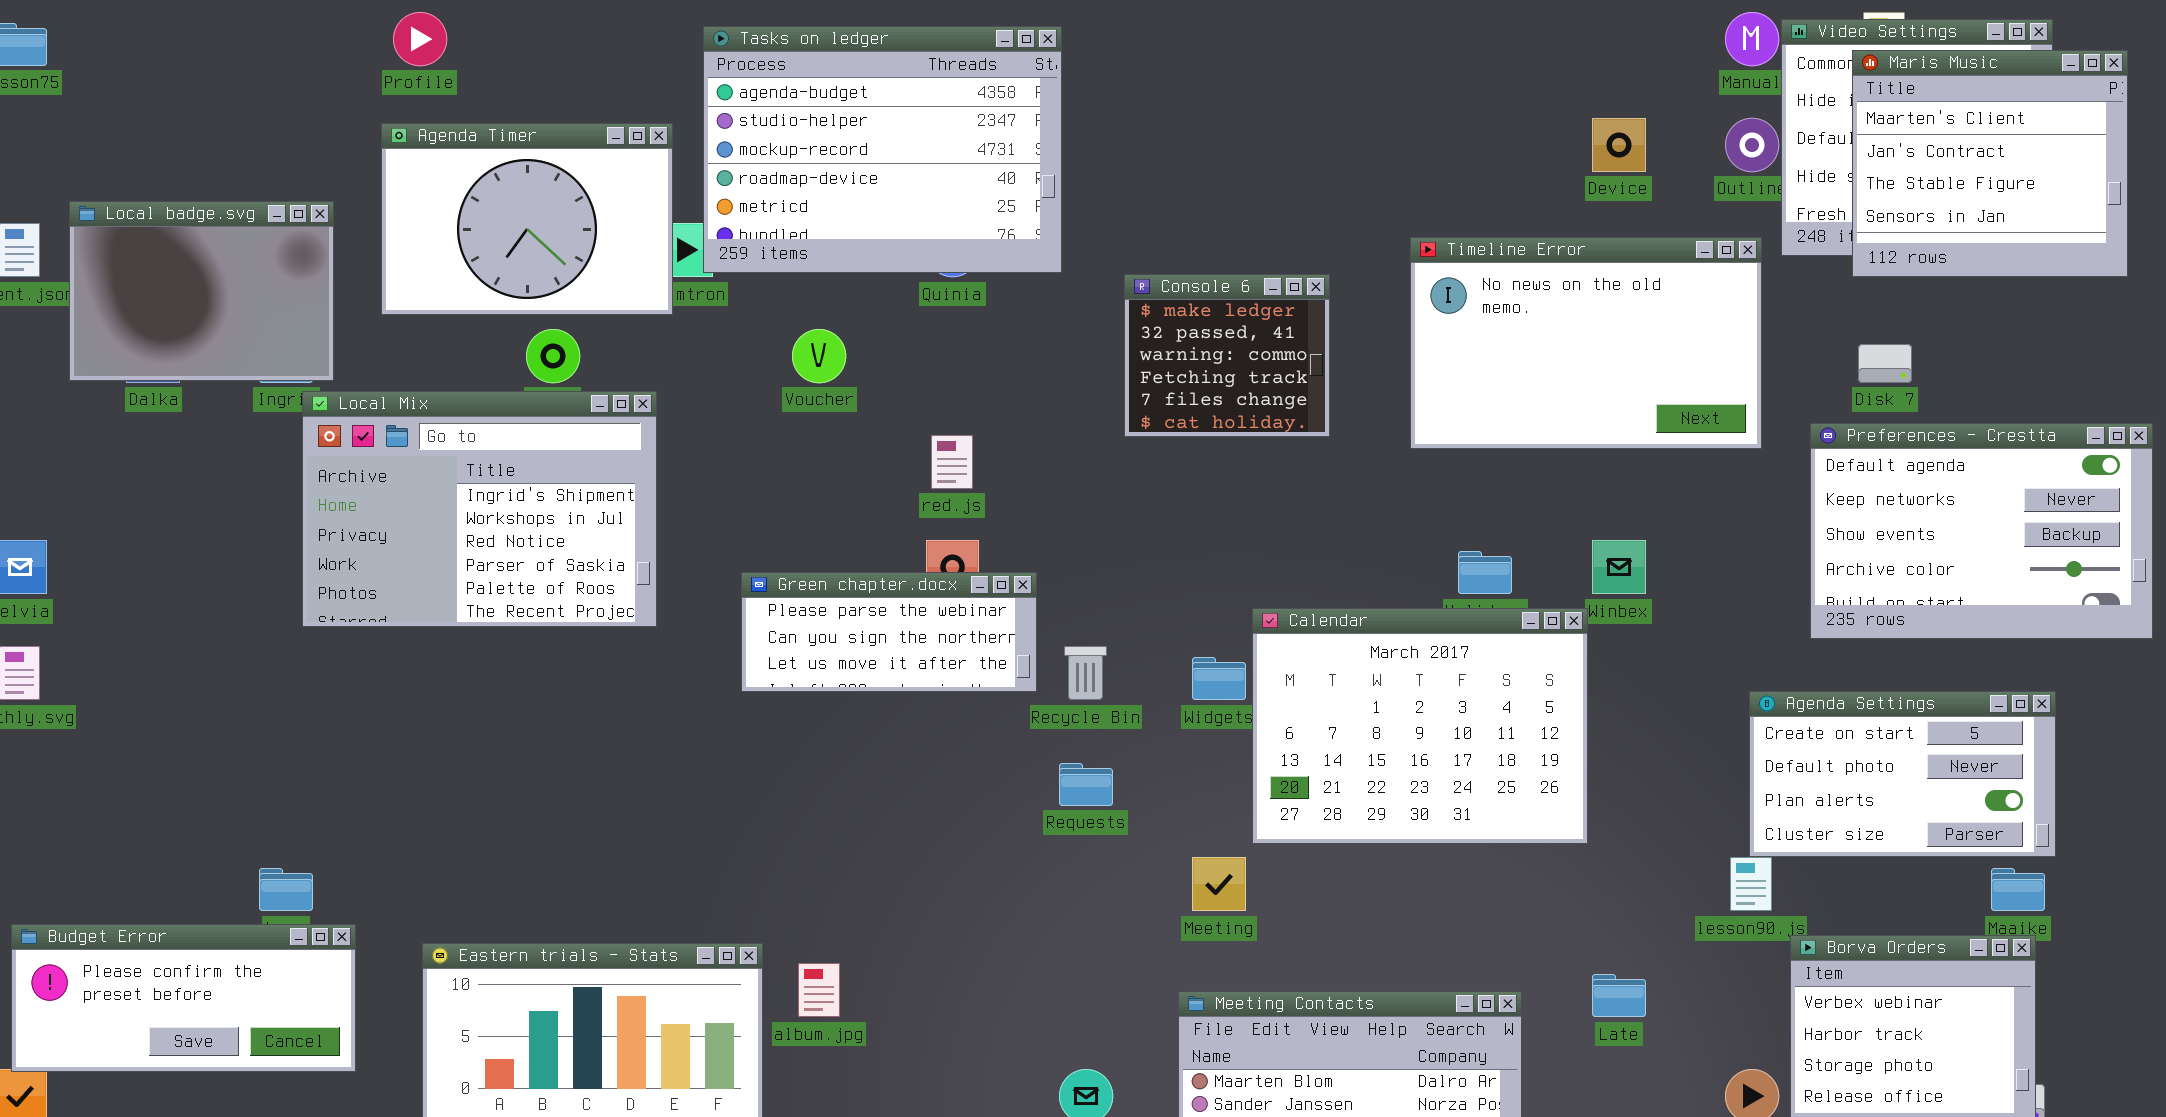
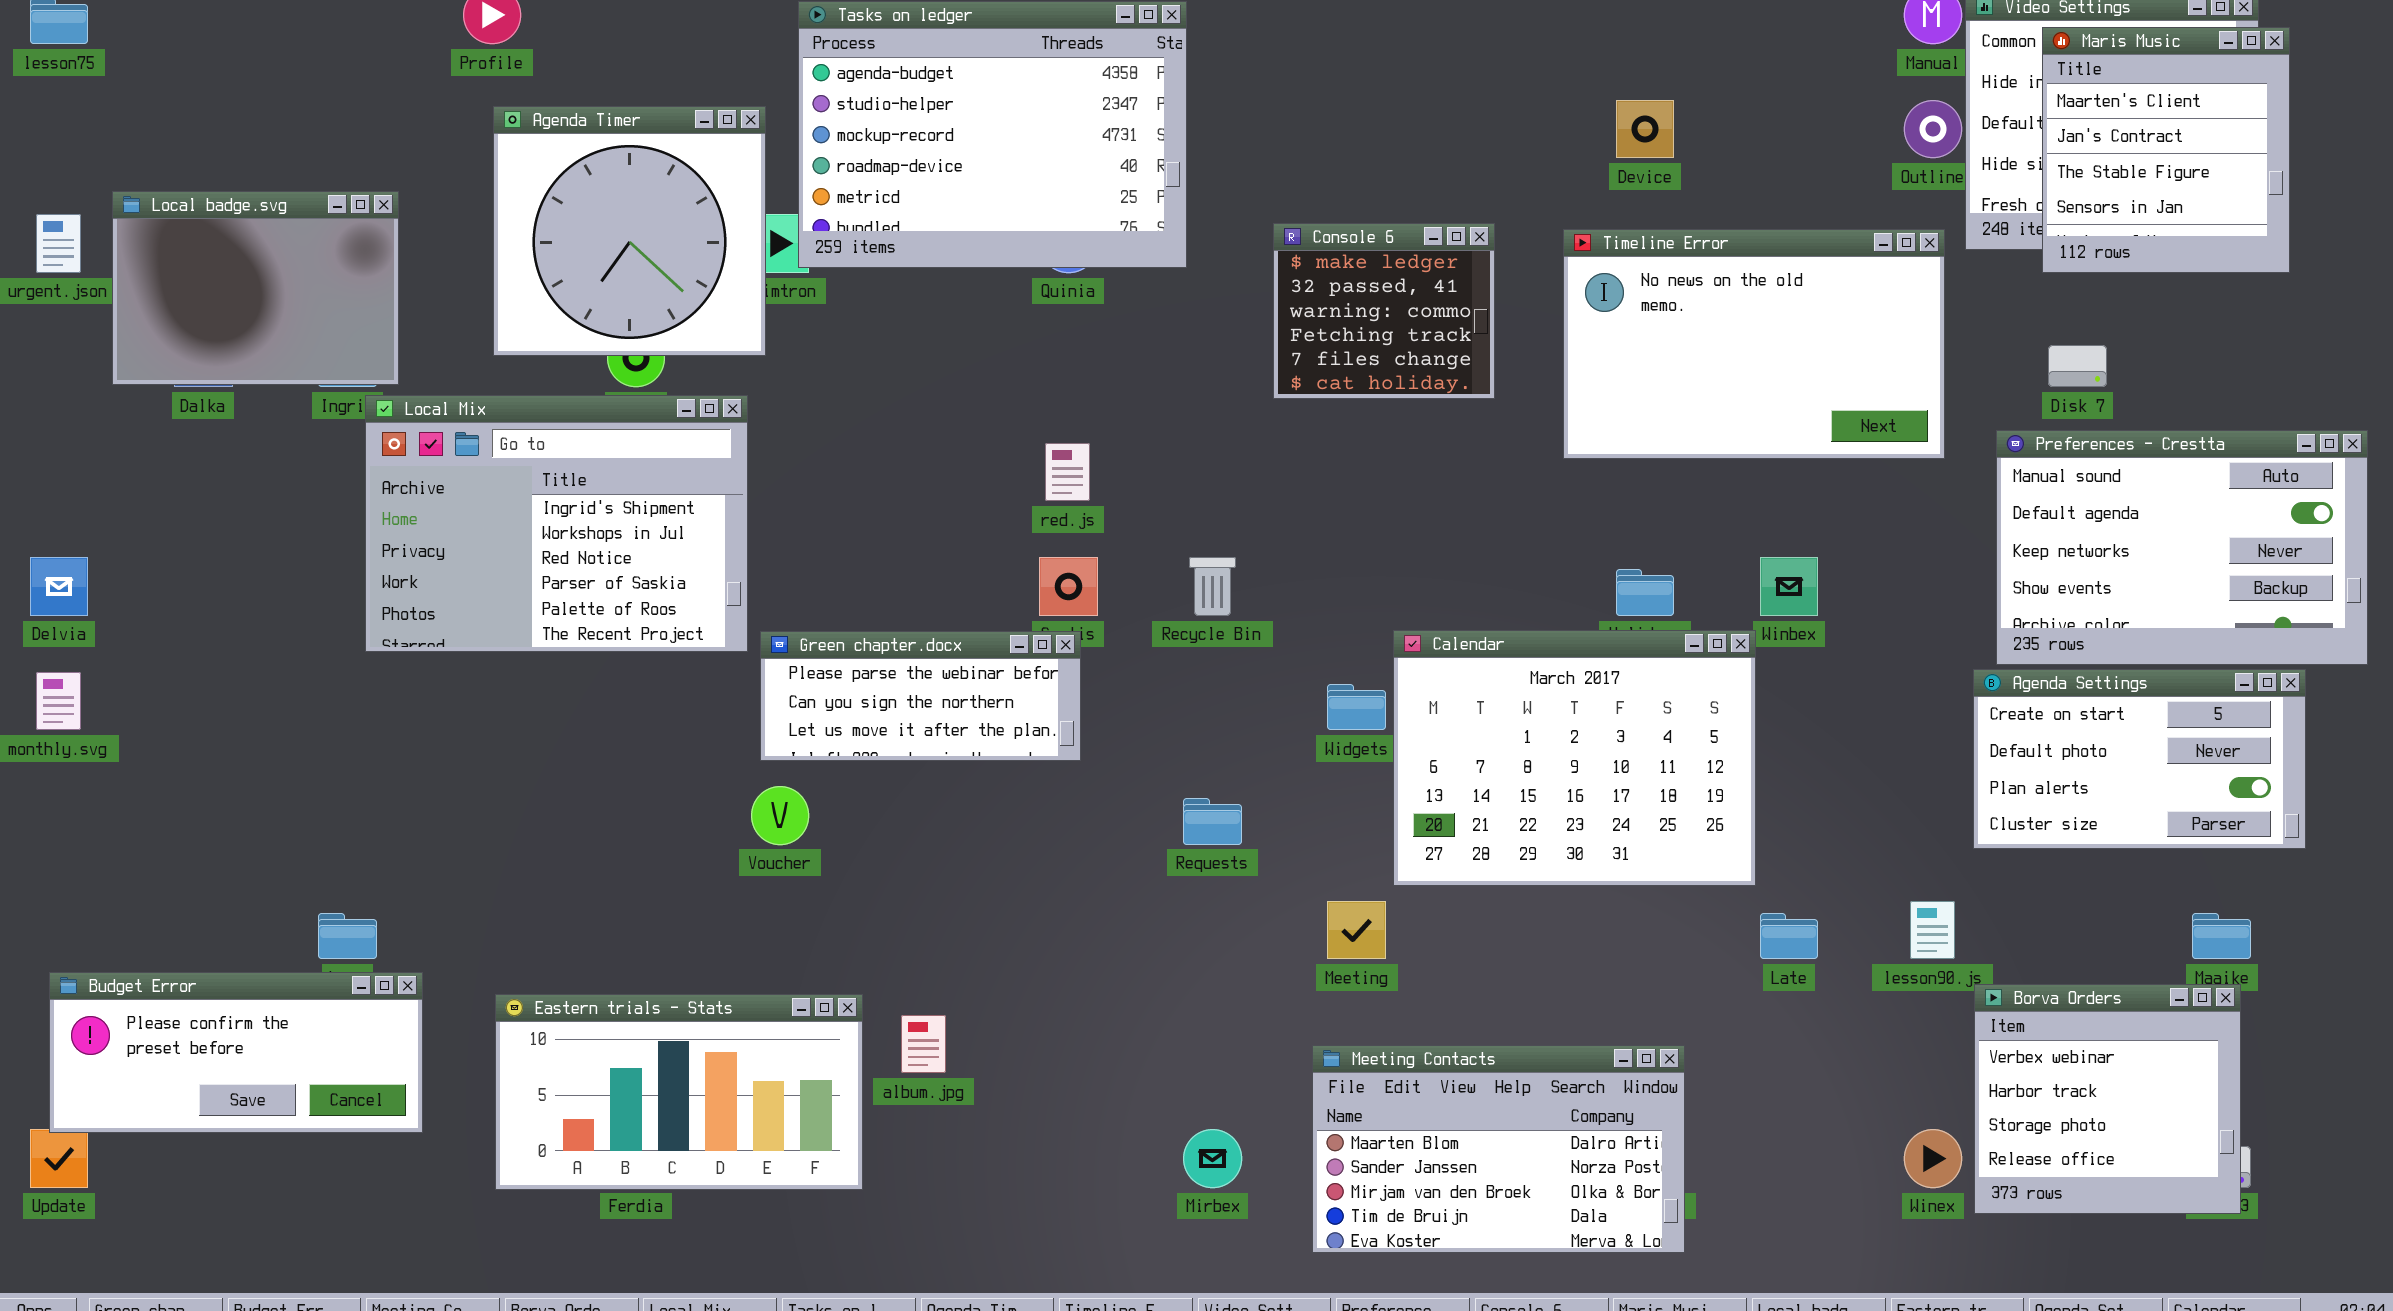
Maris Music: [1852,50,2128,277] -> [2042,27,2290,273], resized
Device: [1592,118,1646,172] -> [1616,100,1674,158], moved
Agenda Timer: [381,123,673,315] -> [493,106,766,356], resized
Console 6: [1124,274,1330,437] -> [1273,223,1495,399], moved
Voucher: [792,329,846,383] -> [751,786,809,845], moved
Preferences - Crestta: [1810,423,2153,639] -> [1996,430,2368,665], scrolled up 1 row
Green chapter.docx: [741,572,1037,692] -> [760,631,1081,761], moved
Recycle Bin: [1064,646,1107,700] -> [1189,557,1236,616], moved
Agenda Settings: [1749,691,2056,857] -> [1973,669,2306,849], moved
Late: [1592,974,1646,1017] -> [1760,913,1818,959], moved

